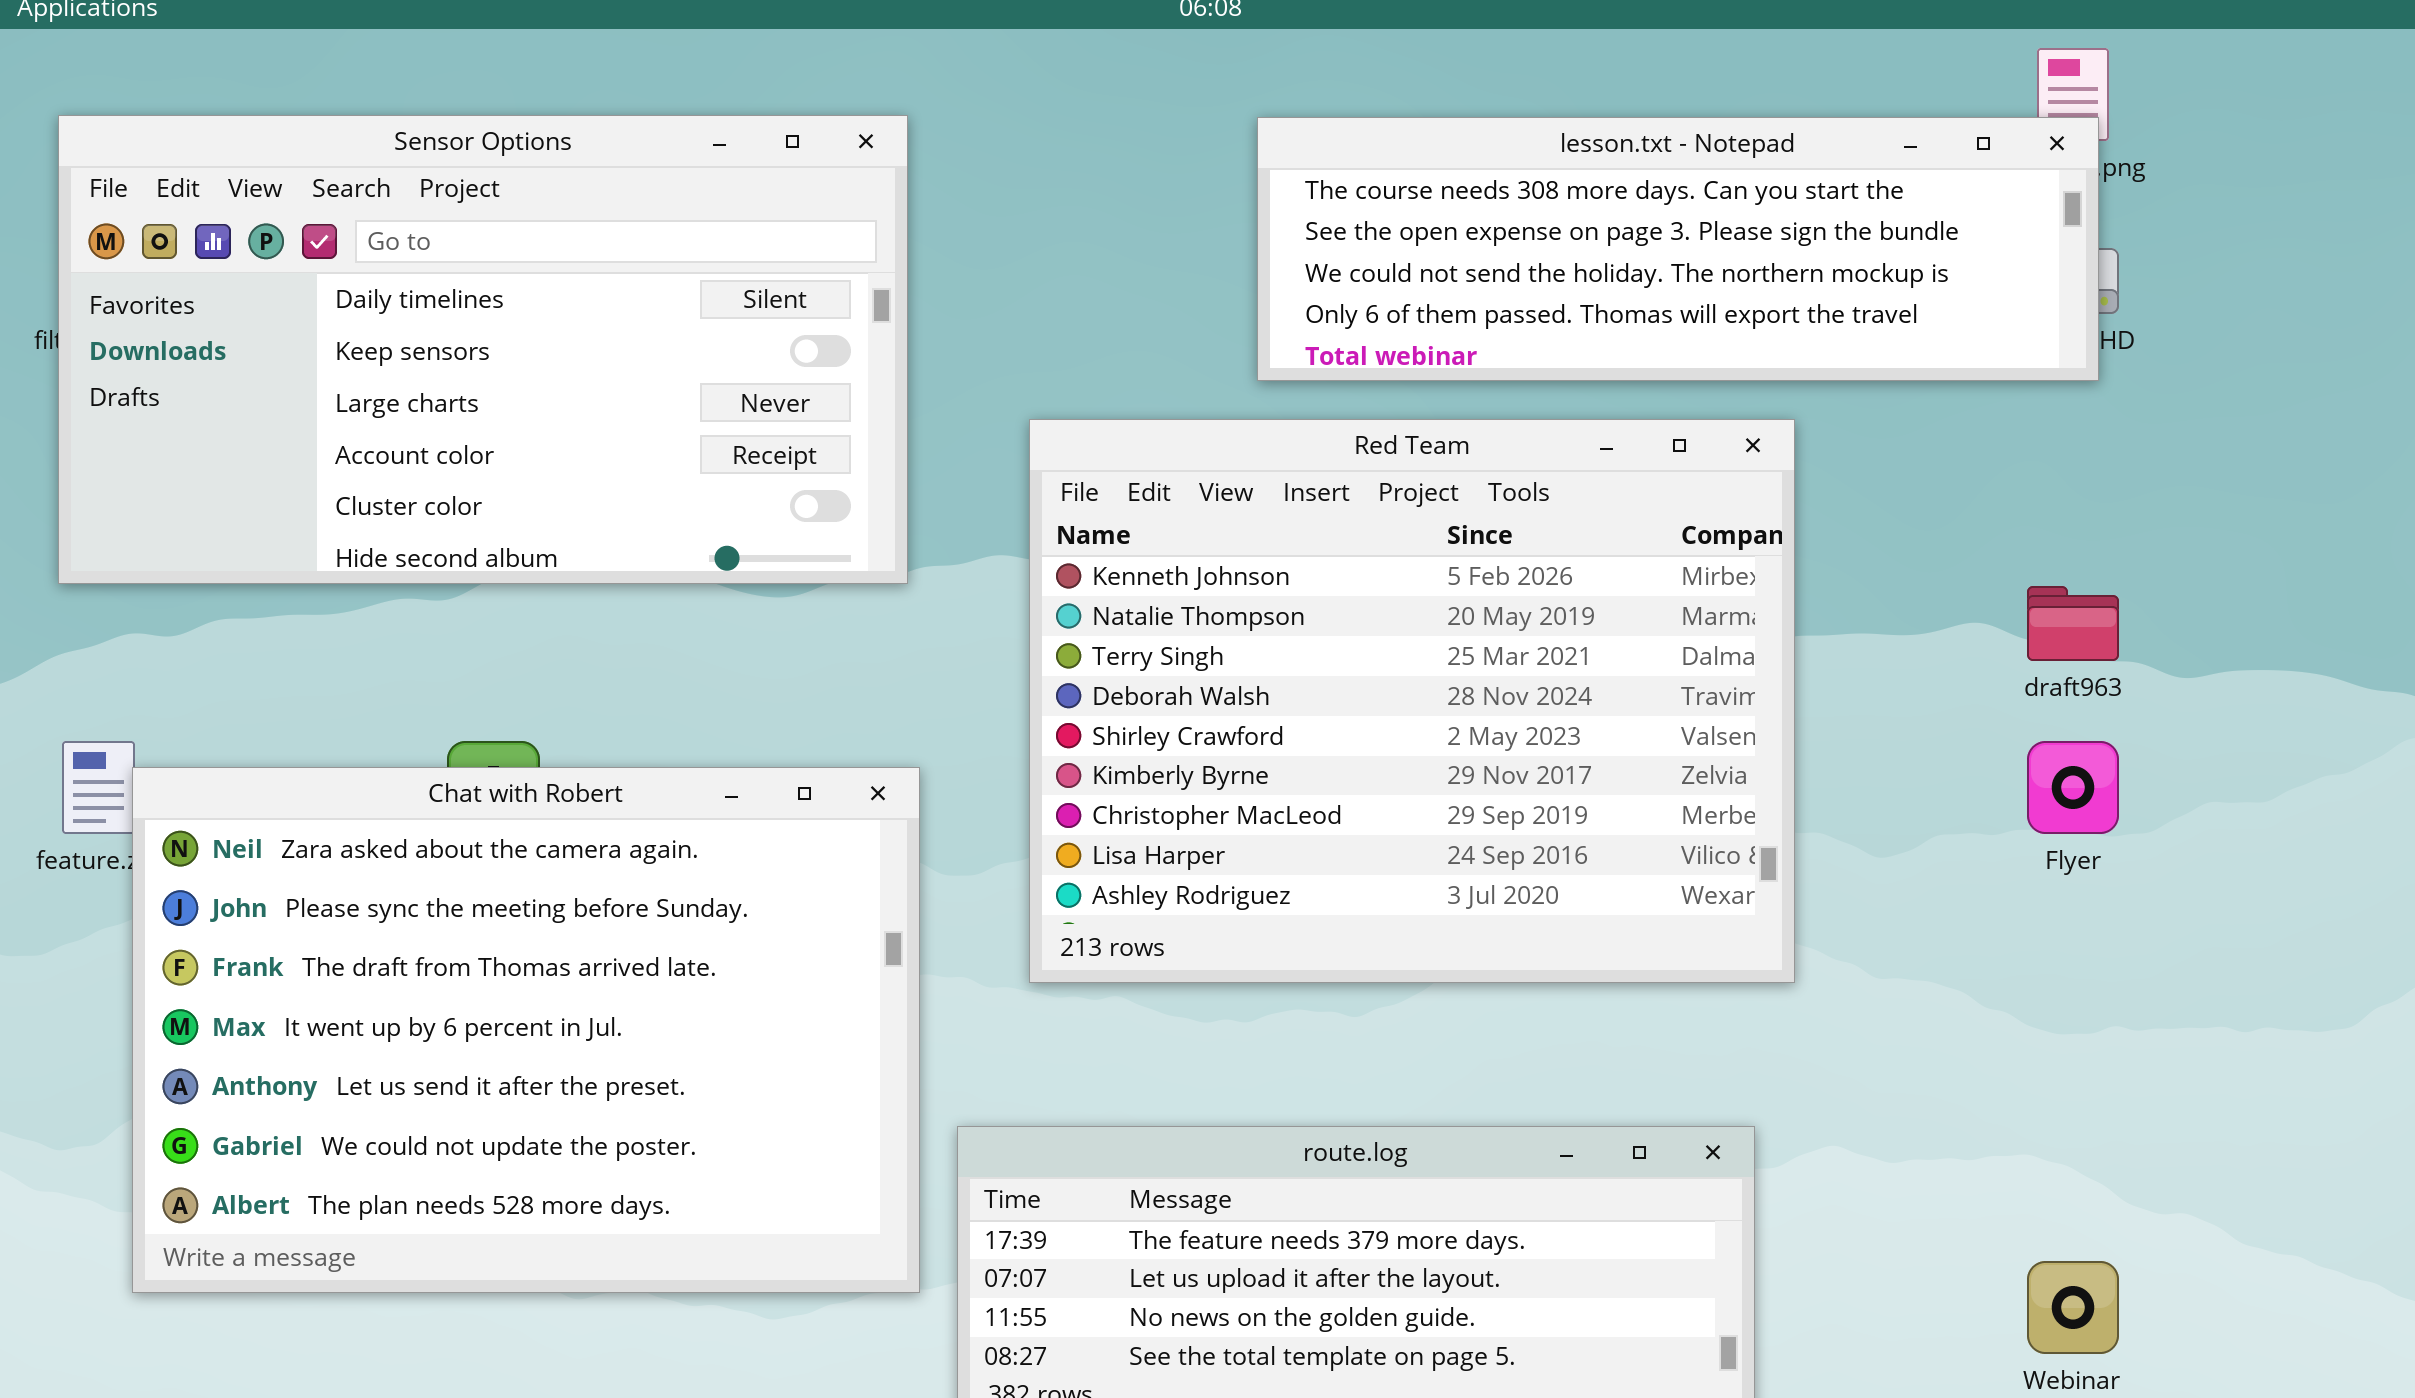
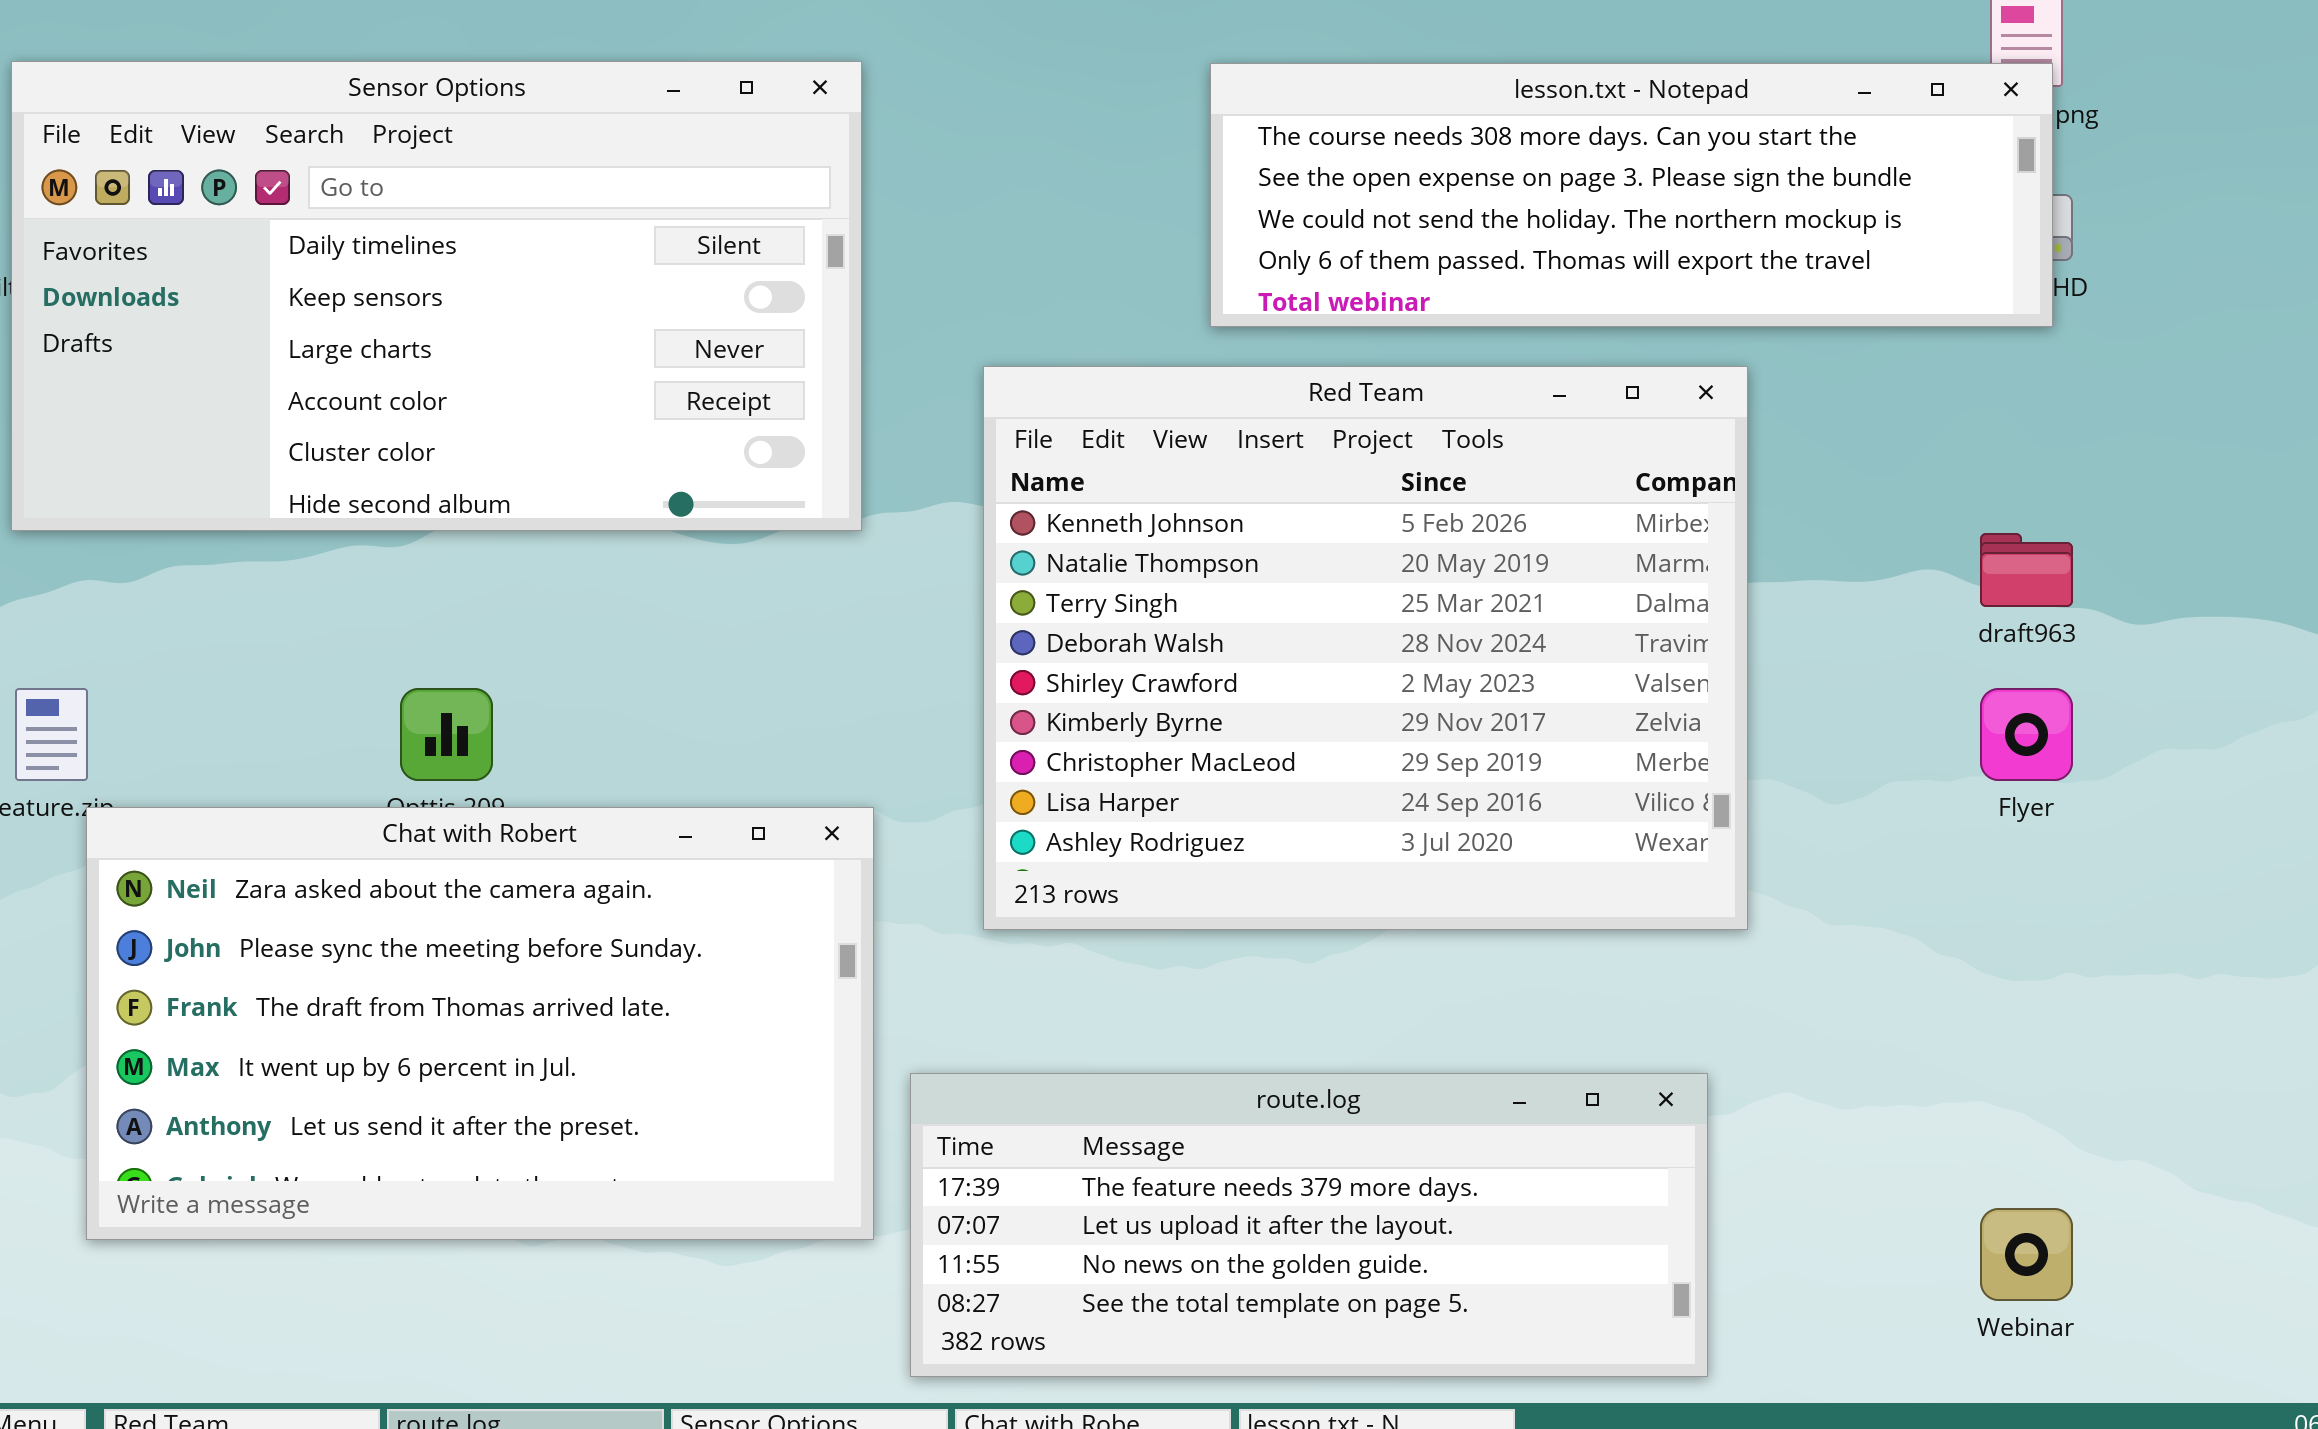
Chat with Robert: [132,767,920,1293] -> [86,807,874,1240], resized

